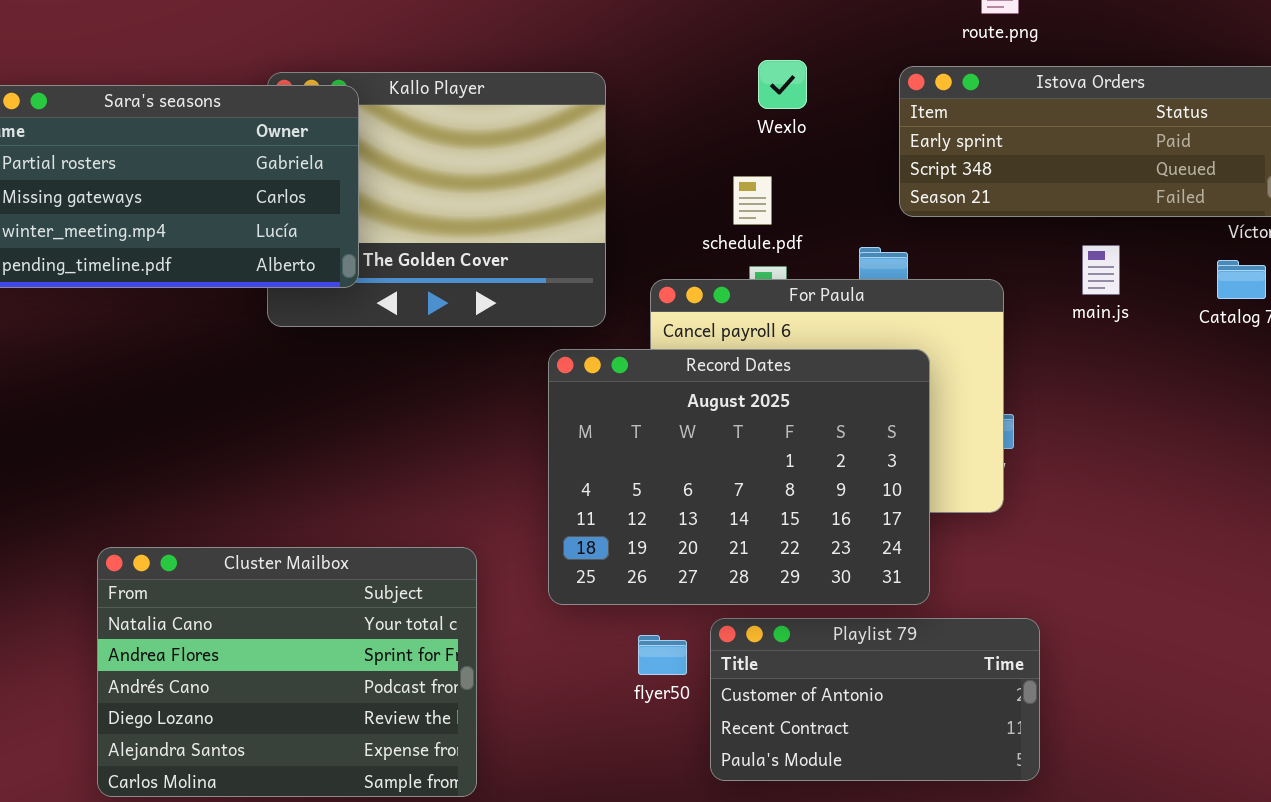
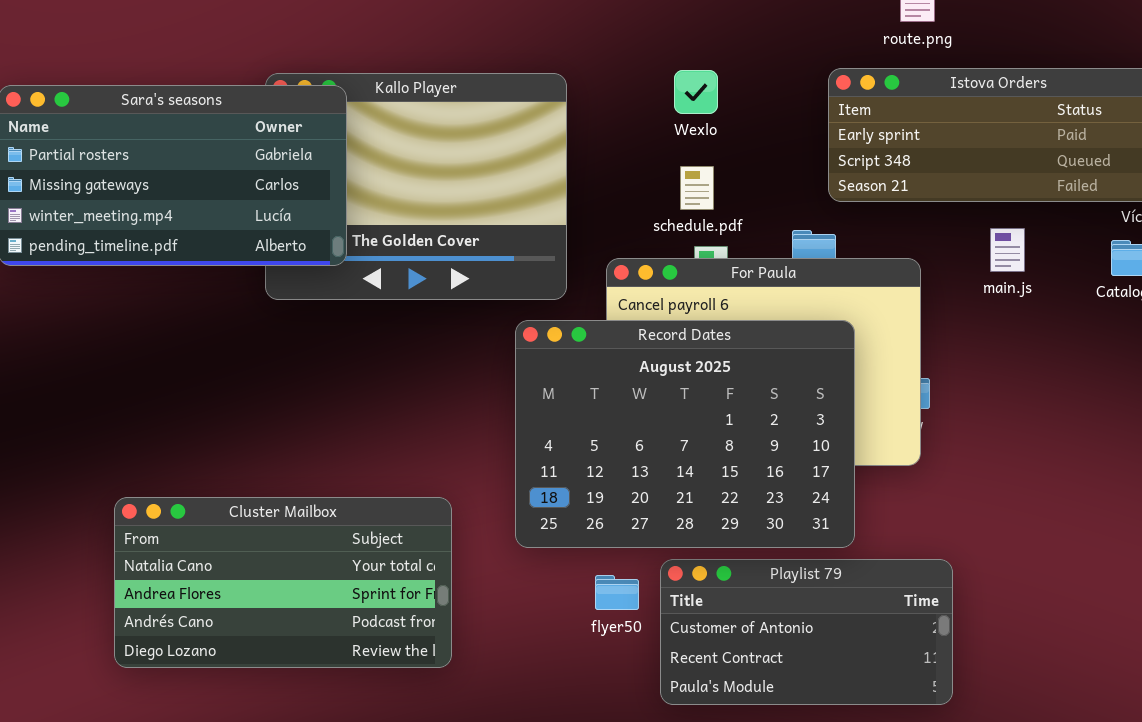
Wexlo: [758,60,807,109] -> [674,70,718,114], moved
Cluster Mailbox: [97,547,477,797] -> [114,497,452,668], resized

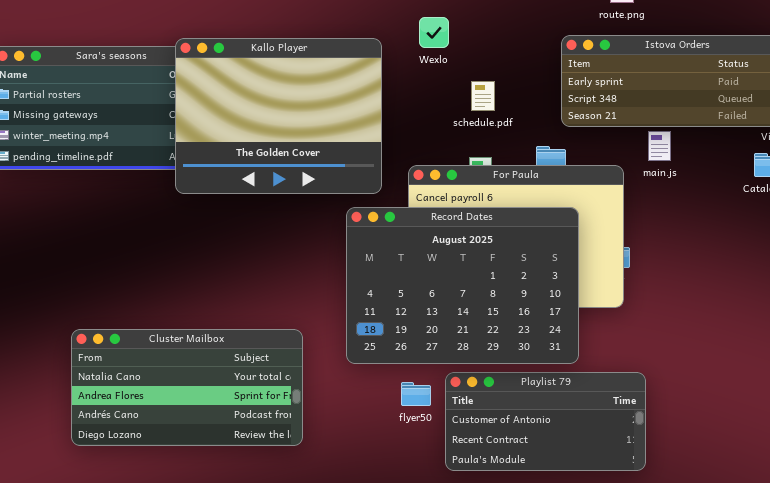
Wexlo: [674,70,718,114] -> [419,17,449,48], moved
Kallo Player: [265,73,567,300] -> [175,38,382,194], raised
schedule.pdf: [680,166,714,210] -> [471,81,495,111], moved
main.js: [990,228,1025,272] -> [648,131,671,161], moved

